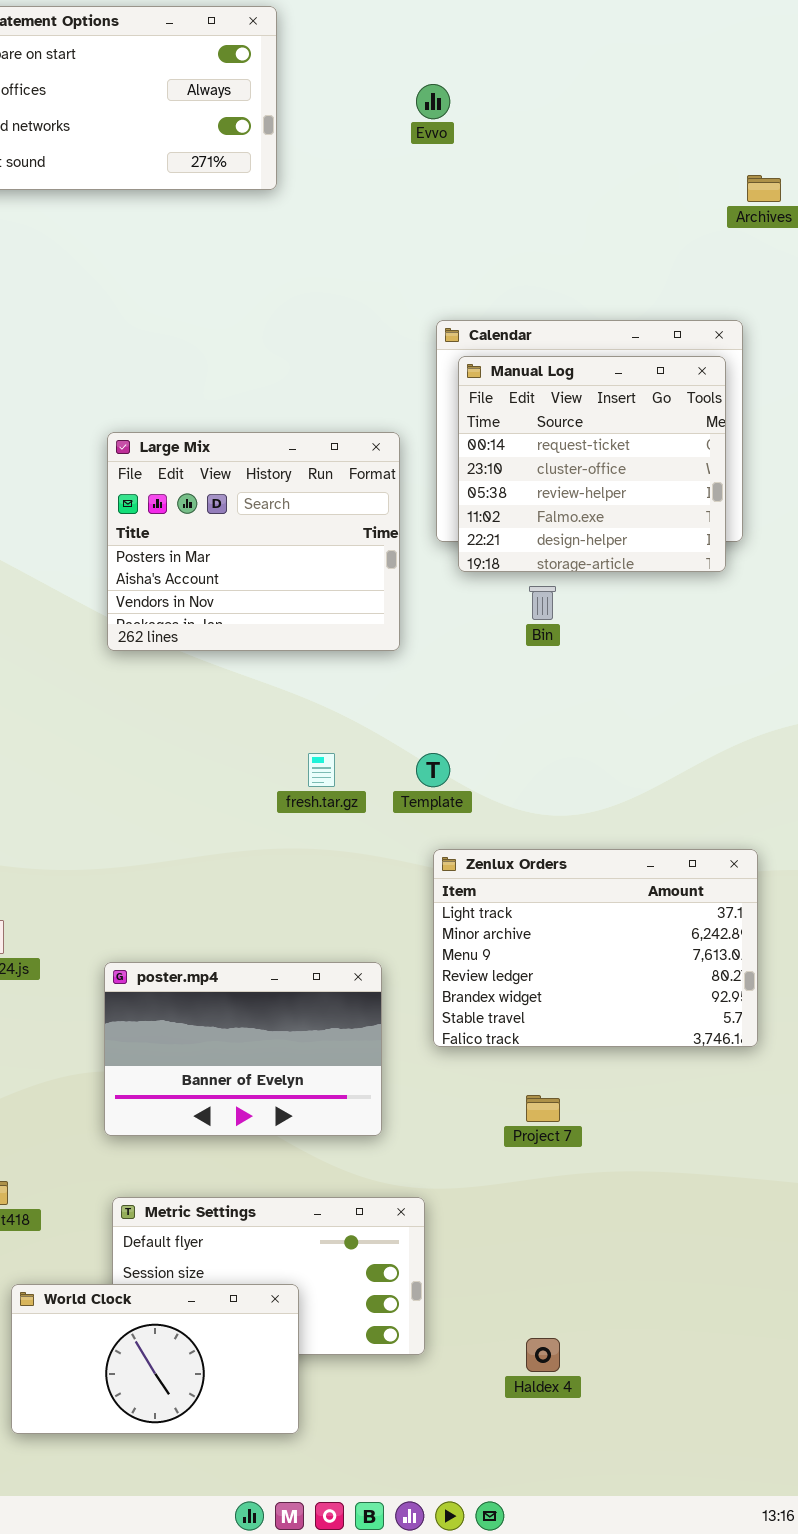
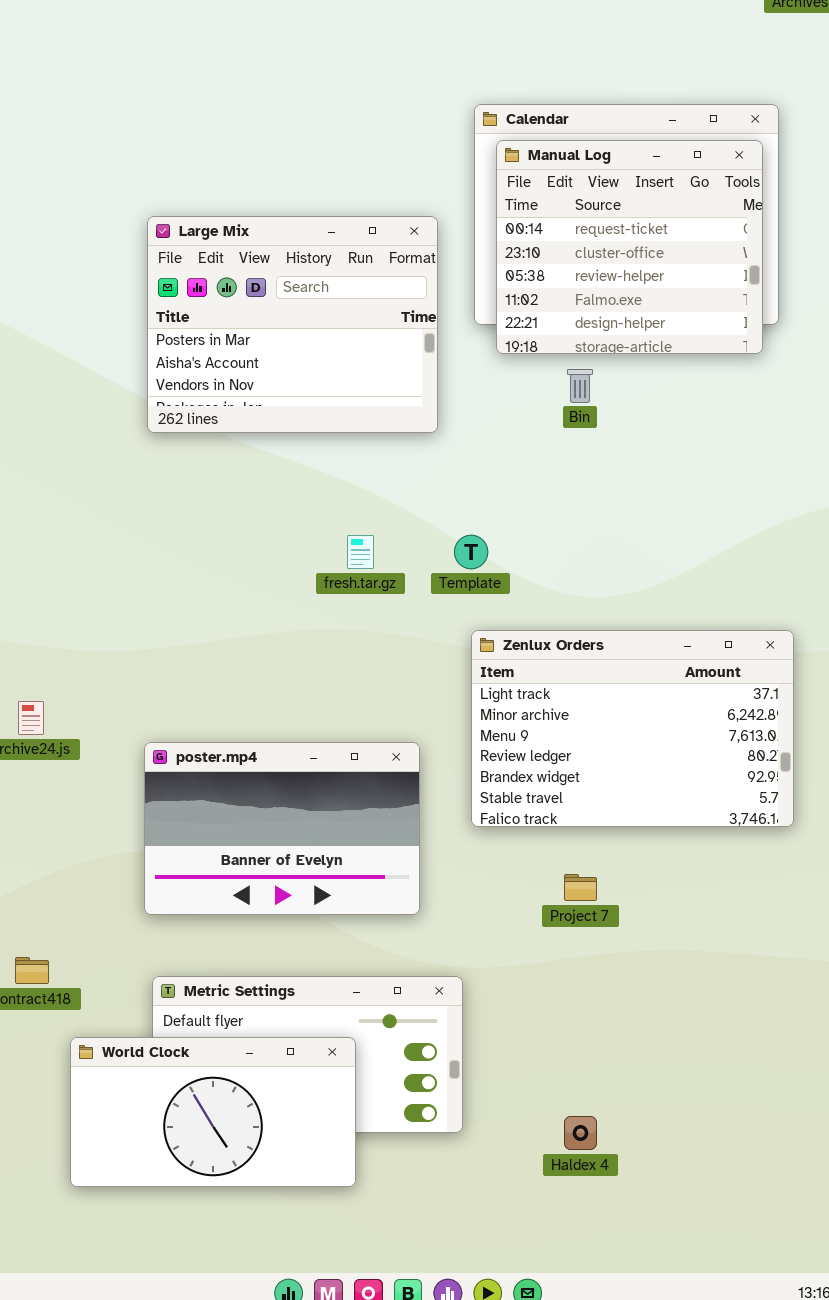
World Clock: [11,1284,299,1434] -> [70,1037,356,1187], moved

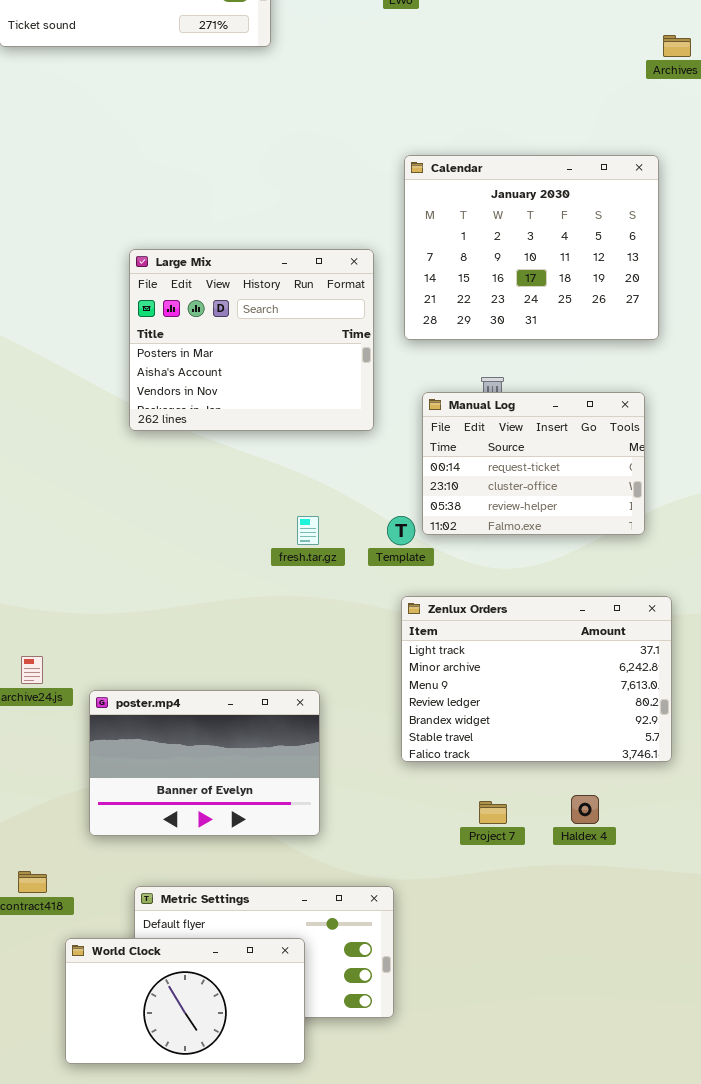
Manual Log: [496,140,763,354] -> [422,392,645,535], moved, resized
poster.mp4: [144,742,420,915] -> [89,690,320,836], moved
Haldex 4: [564,1116,597,1150] -> [571,795,599,824], moved

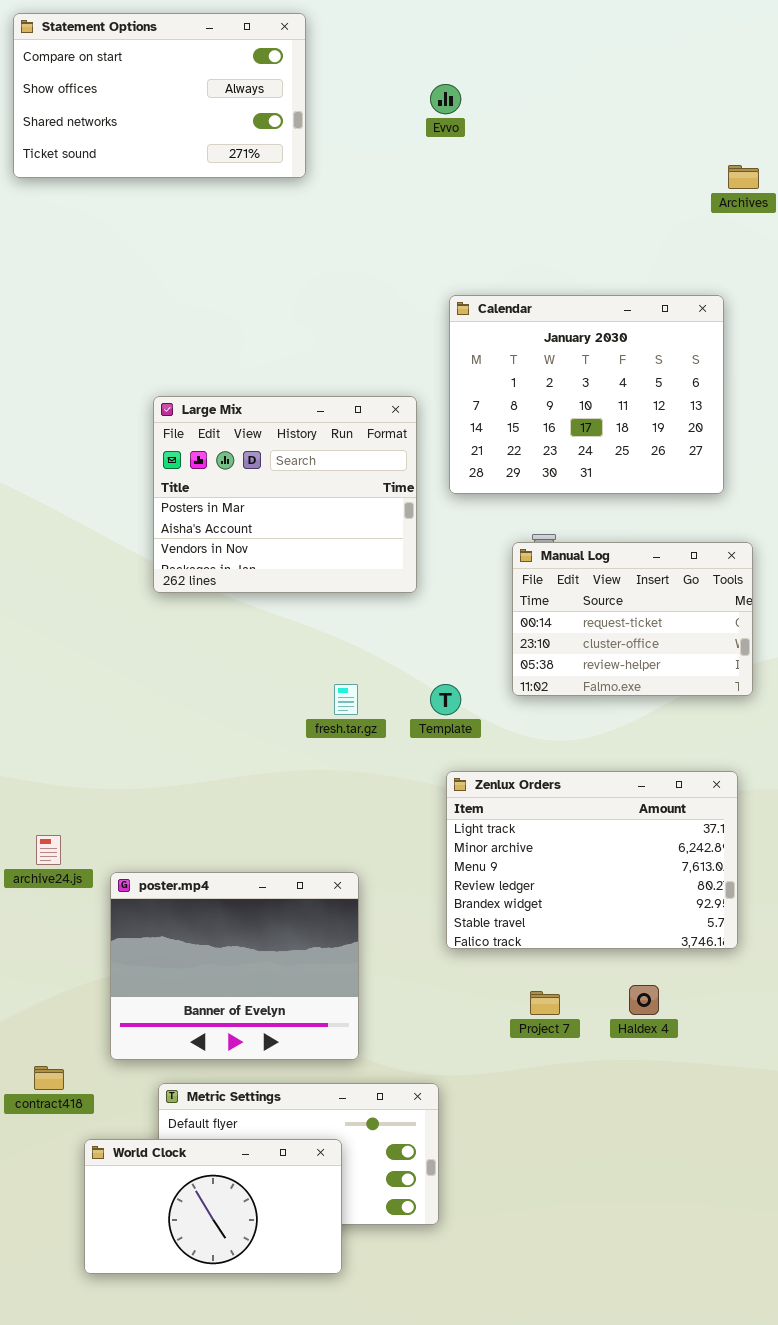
Manual Log: [422,392,645,535] -> [512,542,753,696], moved
poster.mp4: [89,690,320,836] -> [110,872,359,1060], resized

